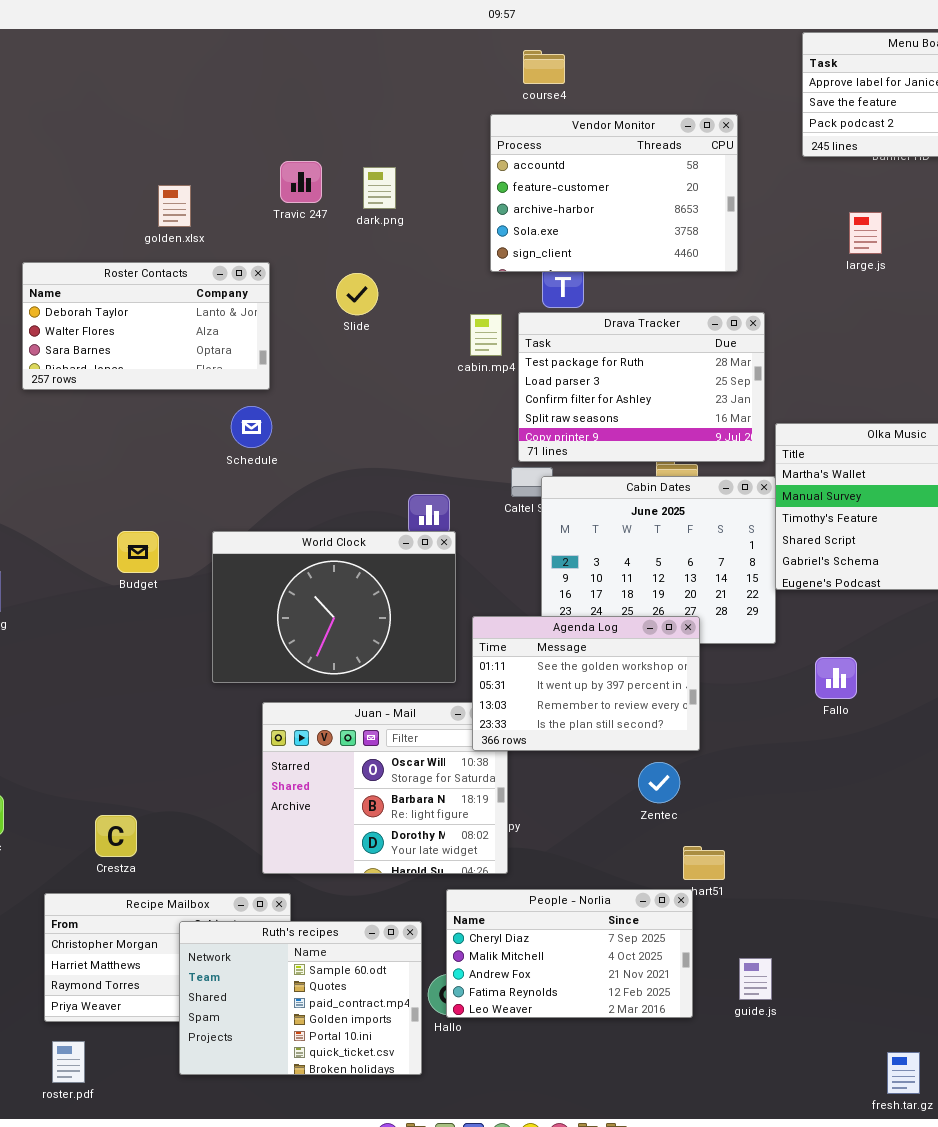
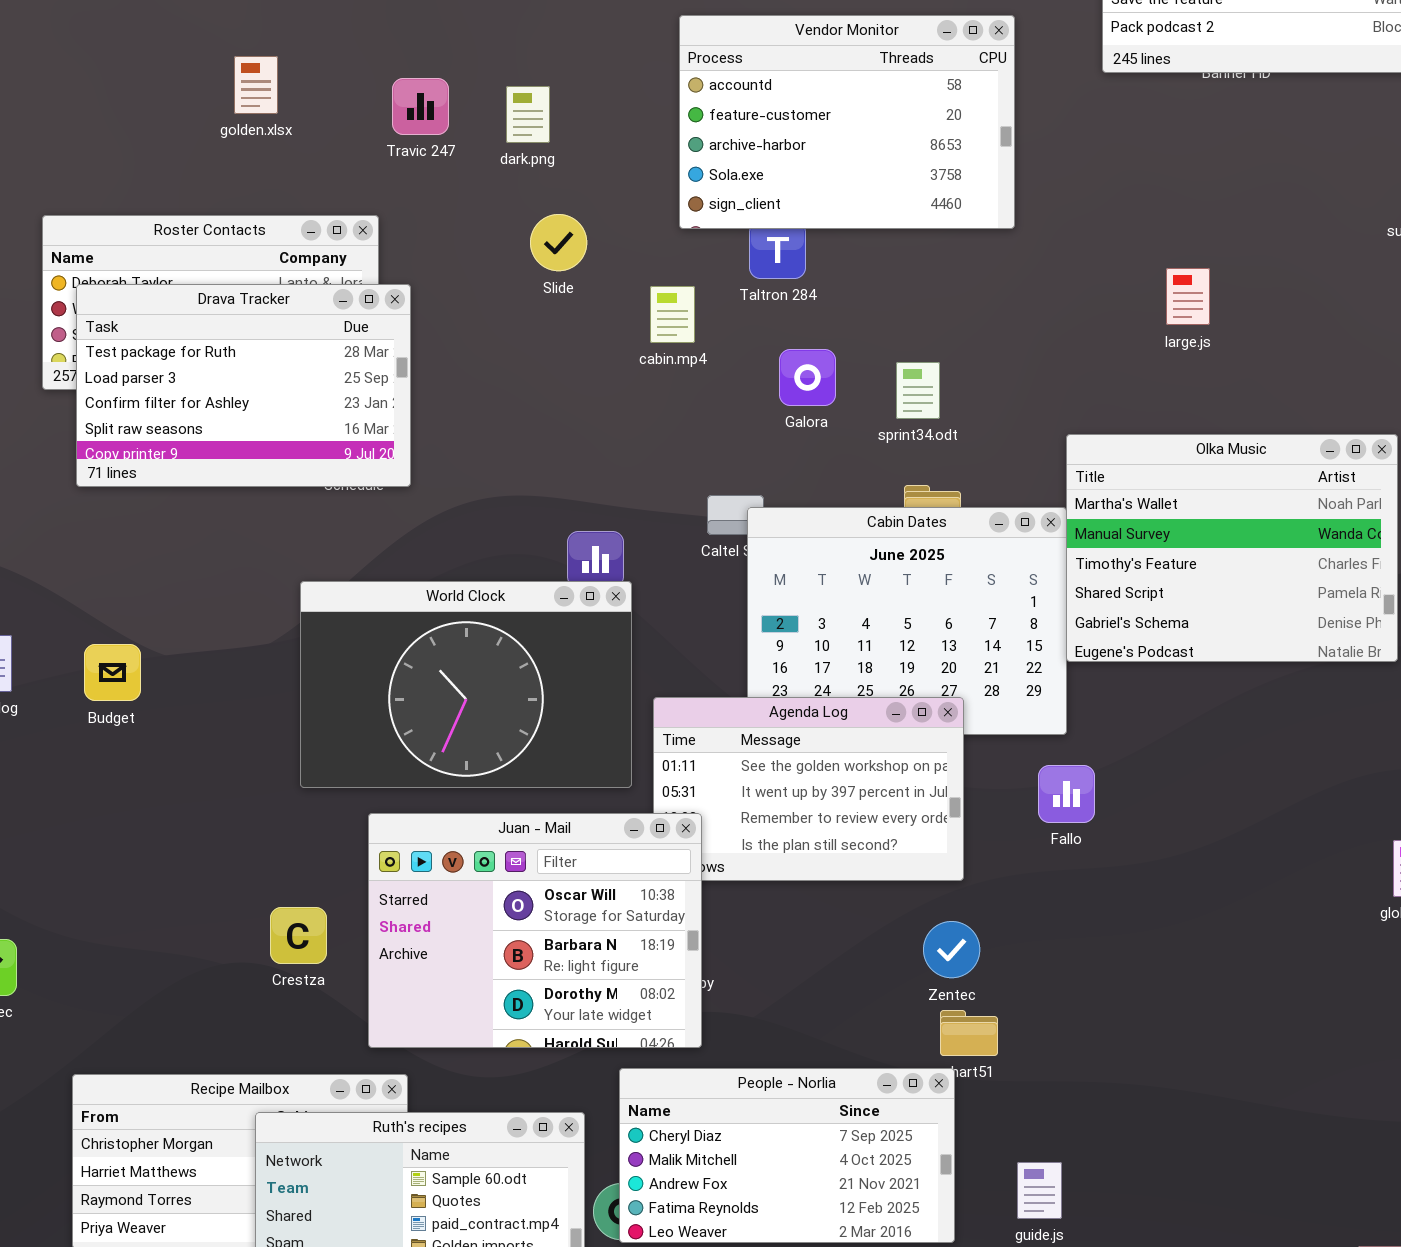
golden.xlsx: [158,185,191,227] -> [234,56,278,114], moved
large.js: [849,212,882,254] -> [1166,268,1210,325], moved
Slide: [336,273,378,315] -> [530,214,587,271], moved
Drava Tracker: [518,312,765,462] -> [76,284,411,487], moved
Budget: [117,531,159,573] -> [84,644,141,701], moved
Fallo: [815,657,857,699] -> [1038,765,1095,823], moved
Juan - Mail: [262,702,508,874] -> [368,813,702,1048], raised
Zentec: [638,762,680,803] -> [923,921,980,978], moved
Crestza: [95,815,137,857] -> [270,907,327,964], moved

